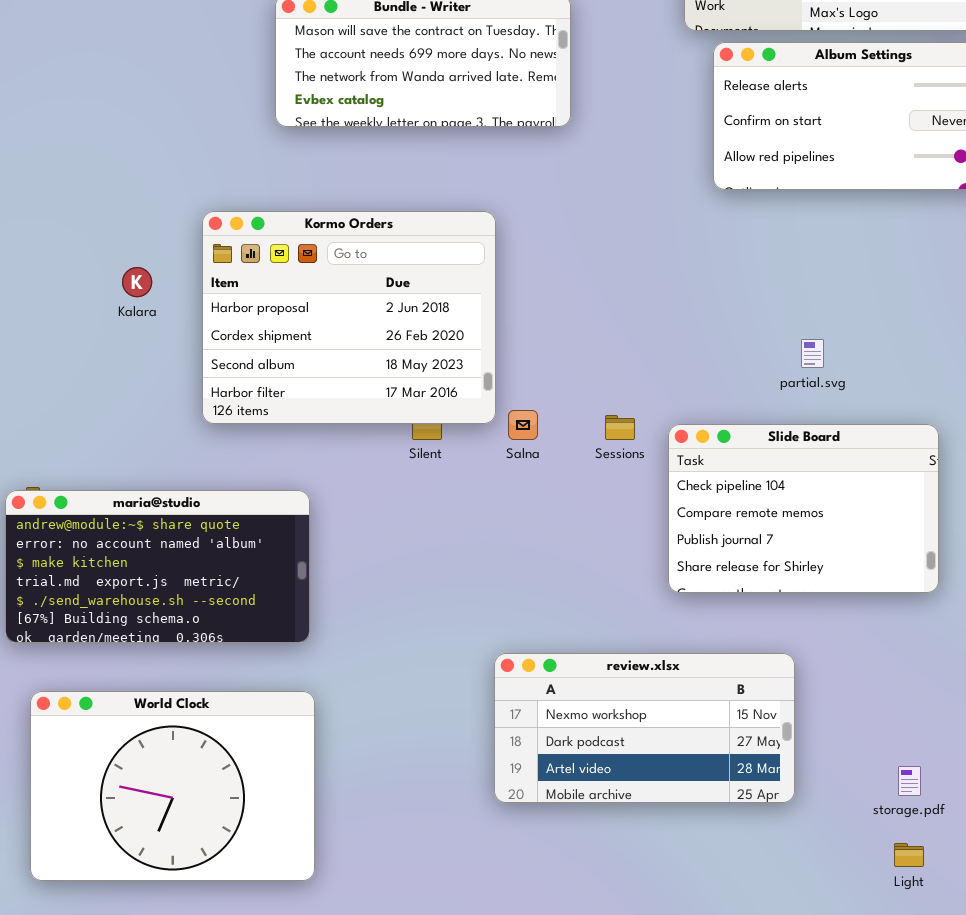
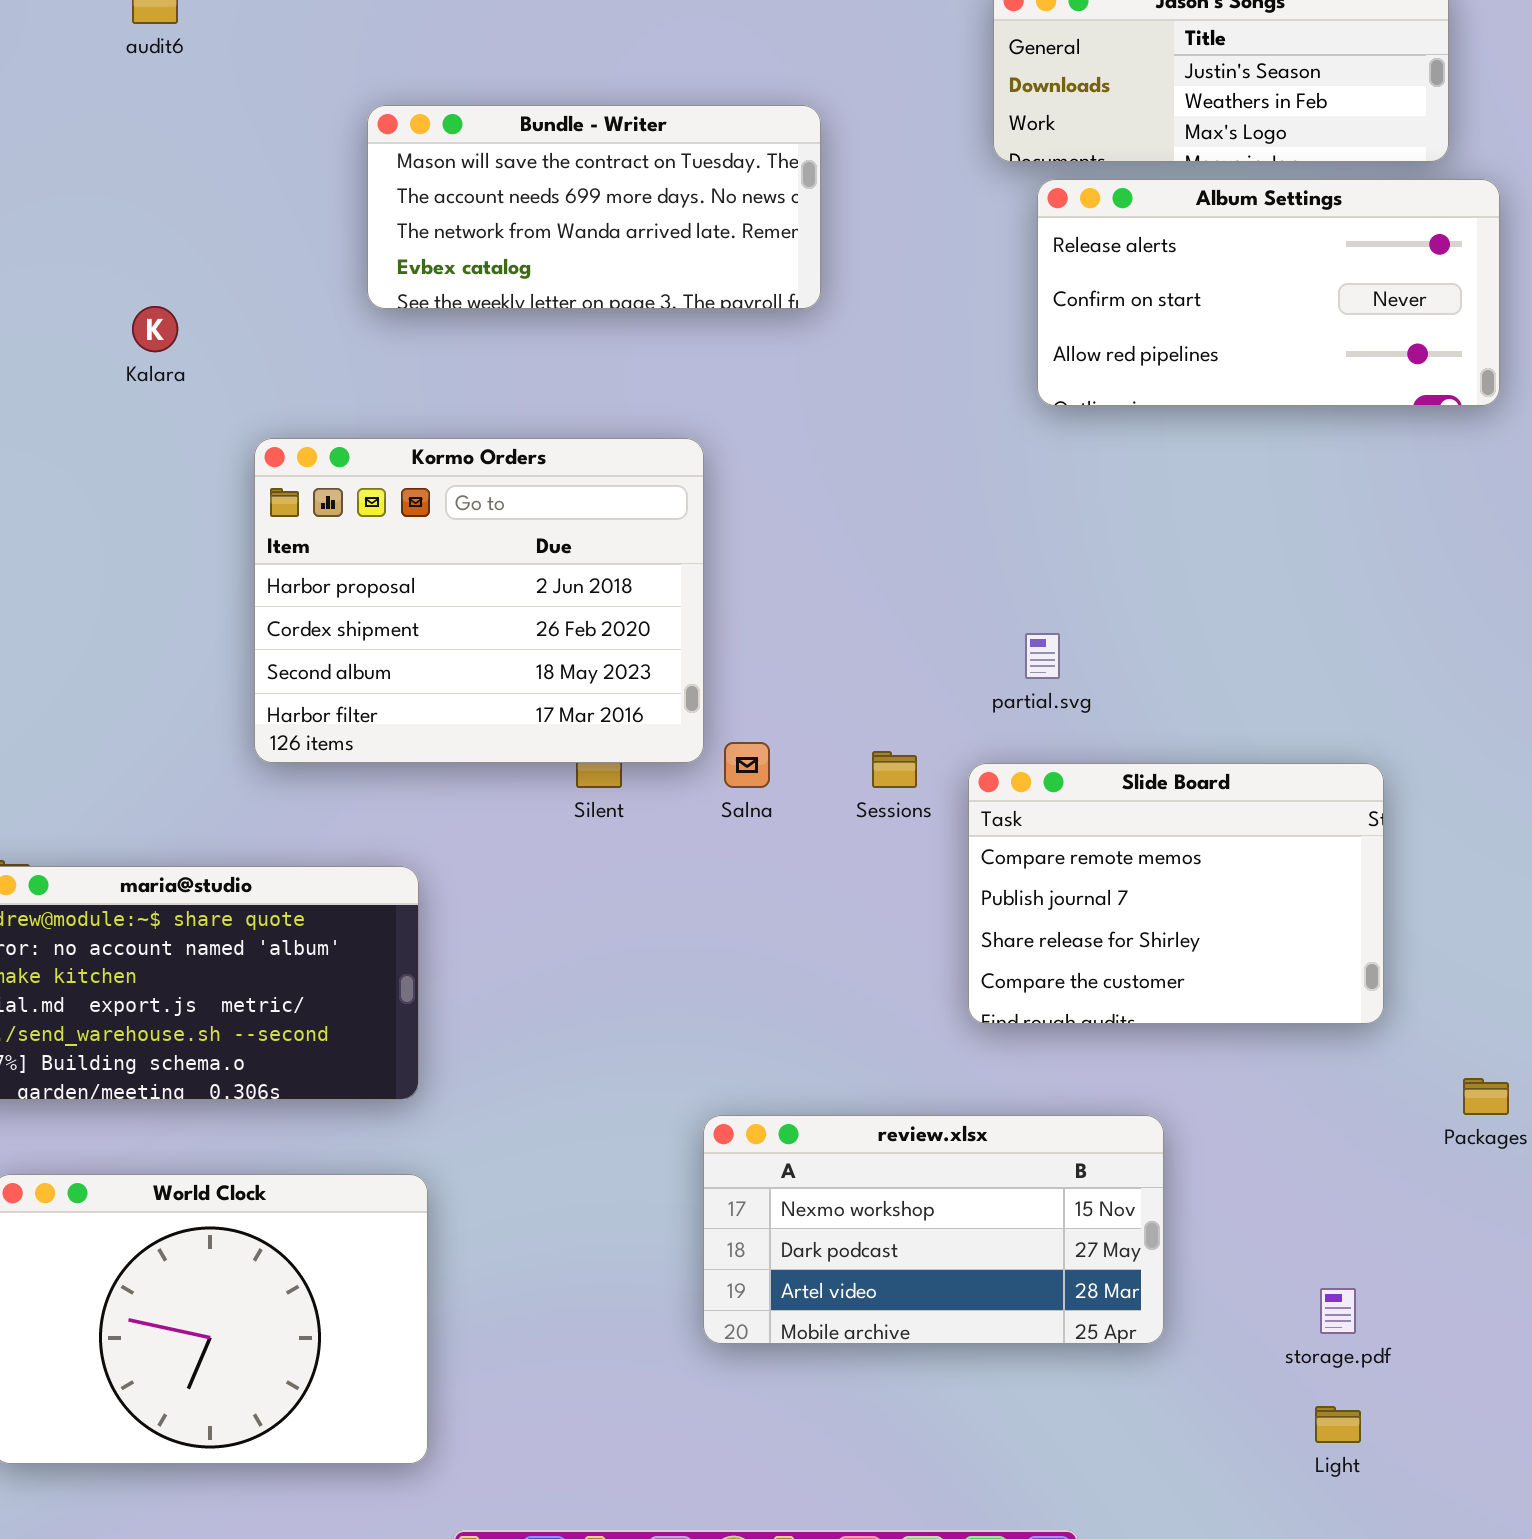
Kalara: [122,267,152,297] -> [132,306,178,352], moved
partial.svg: [801,339,824,368] -> [1025,633,1060,679], moved
Slide Board: [668,424,939,593] -> [968,763,1384,1024], scrolled down 1 row

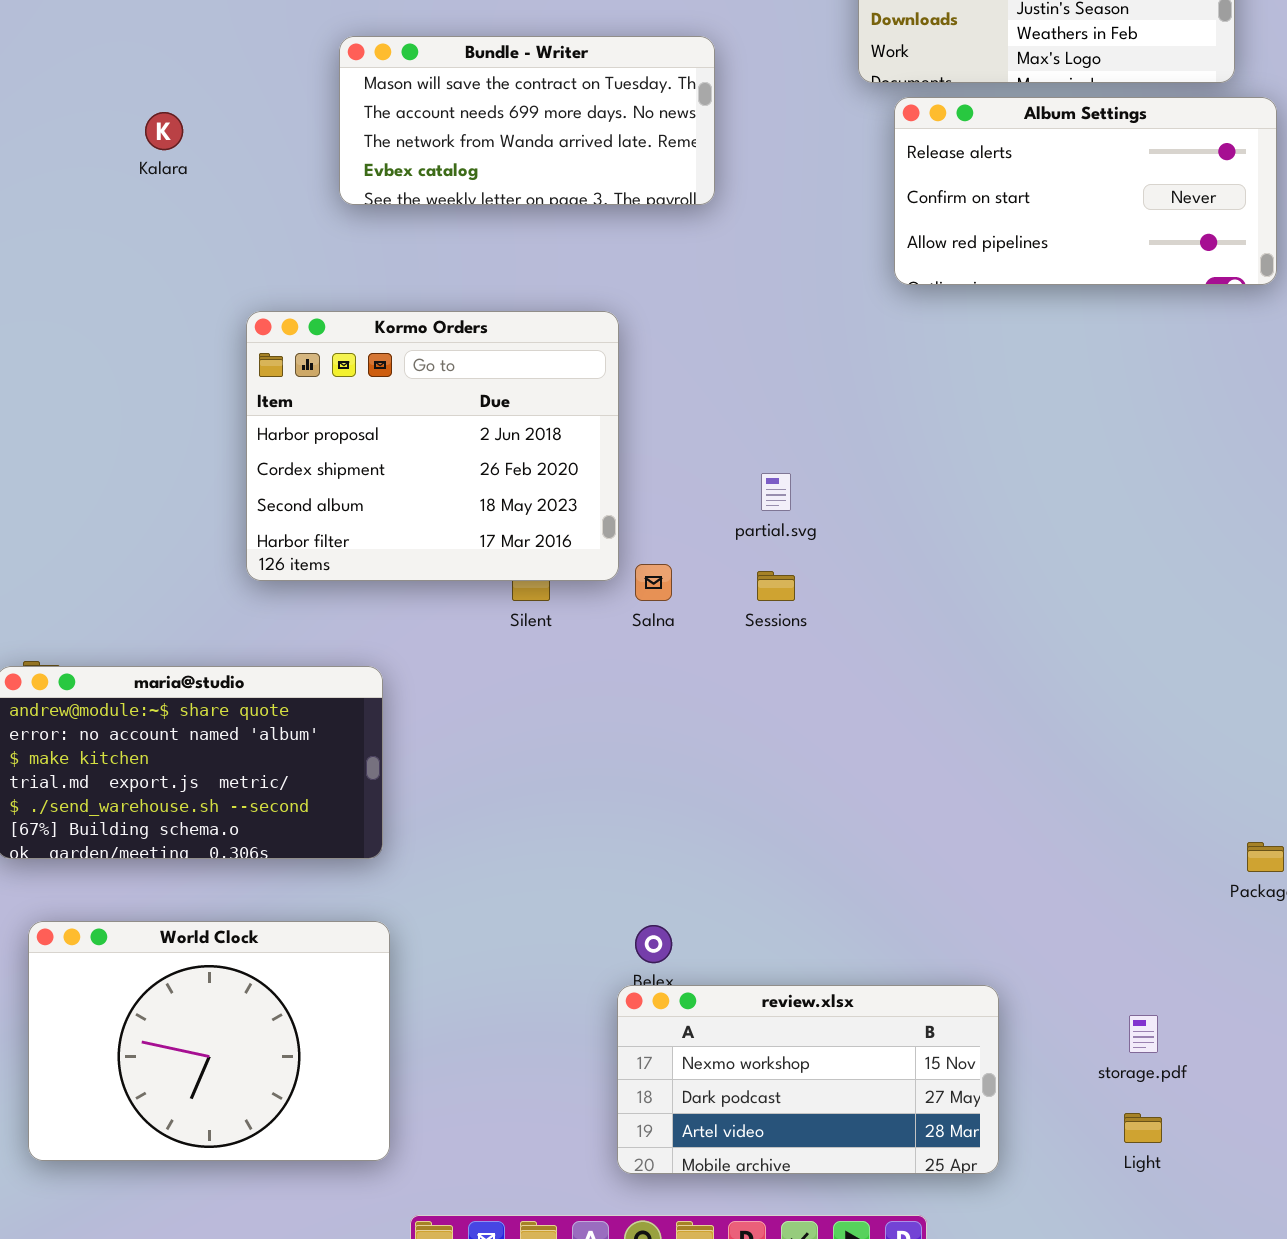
Kalara: [132,306,178,352] -> [145,112,183,150], moved
partial.svg: [1025,633,1060,679] -> [761,473,791,511], moved
Slide Board: [968,763,1384,1024] -> none, closed
review.xlsx: [703,1115,1164,1344] -> [617,985,999,1174], moved

